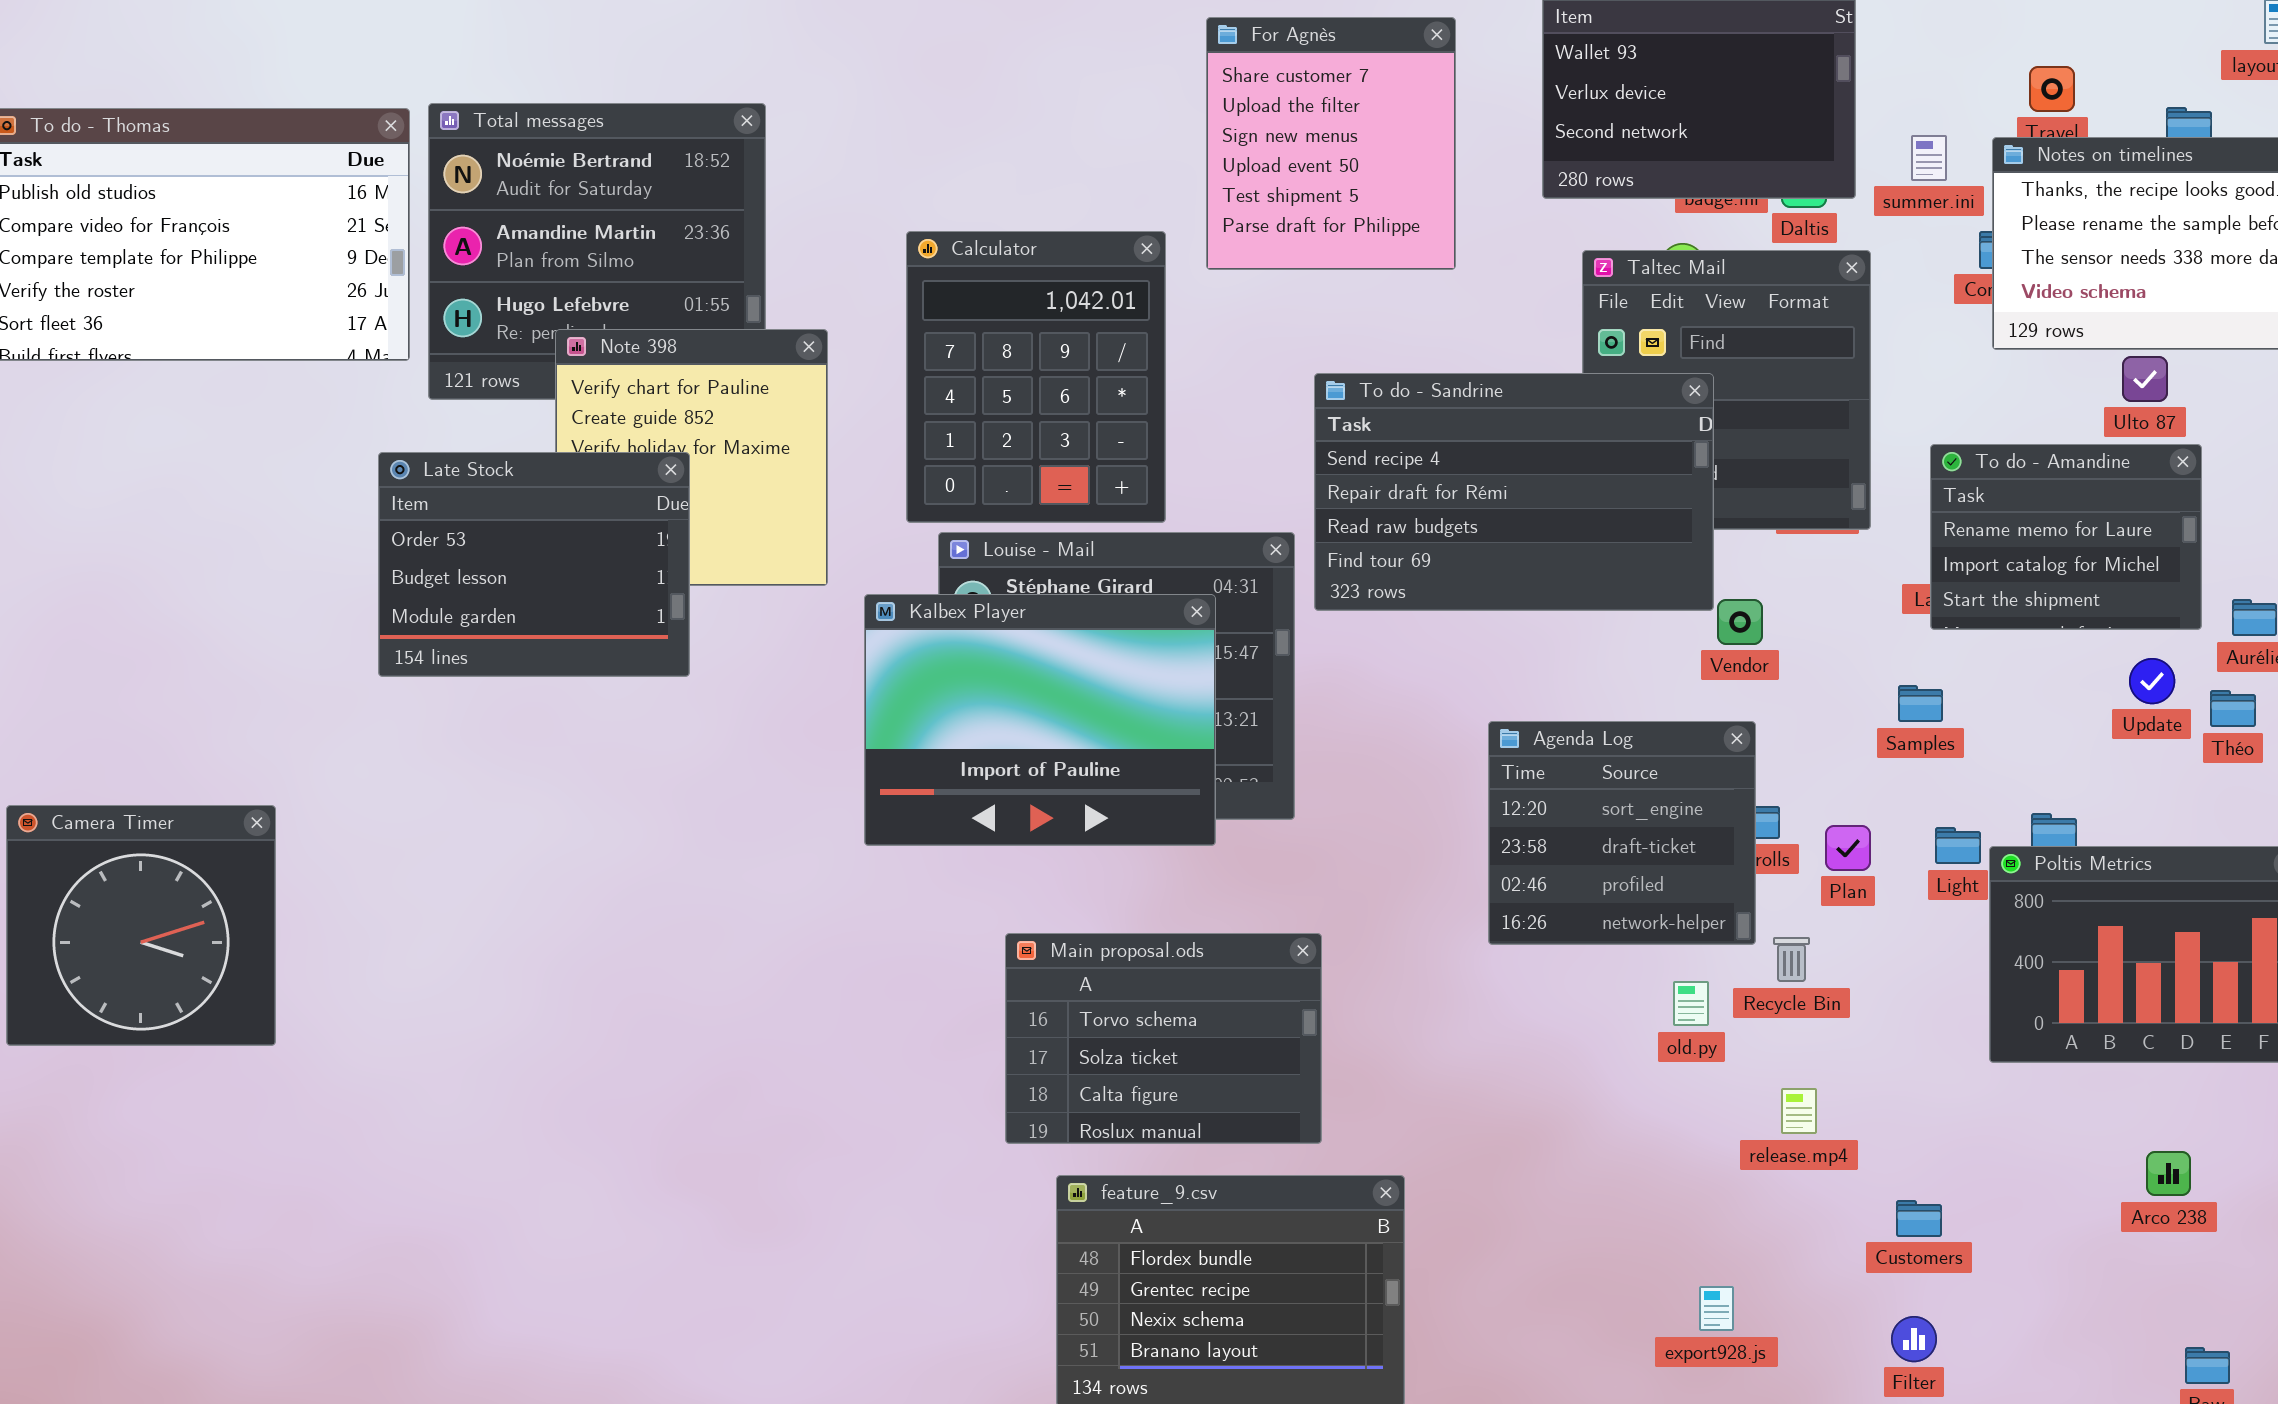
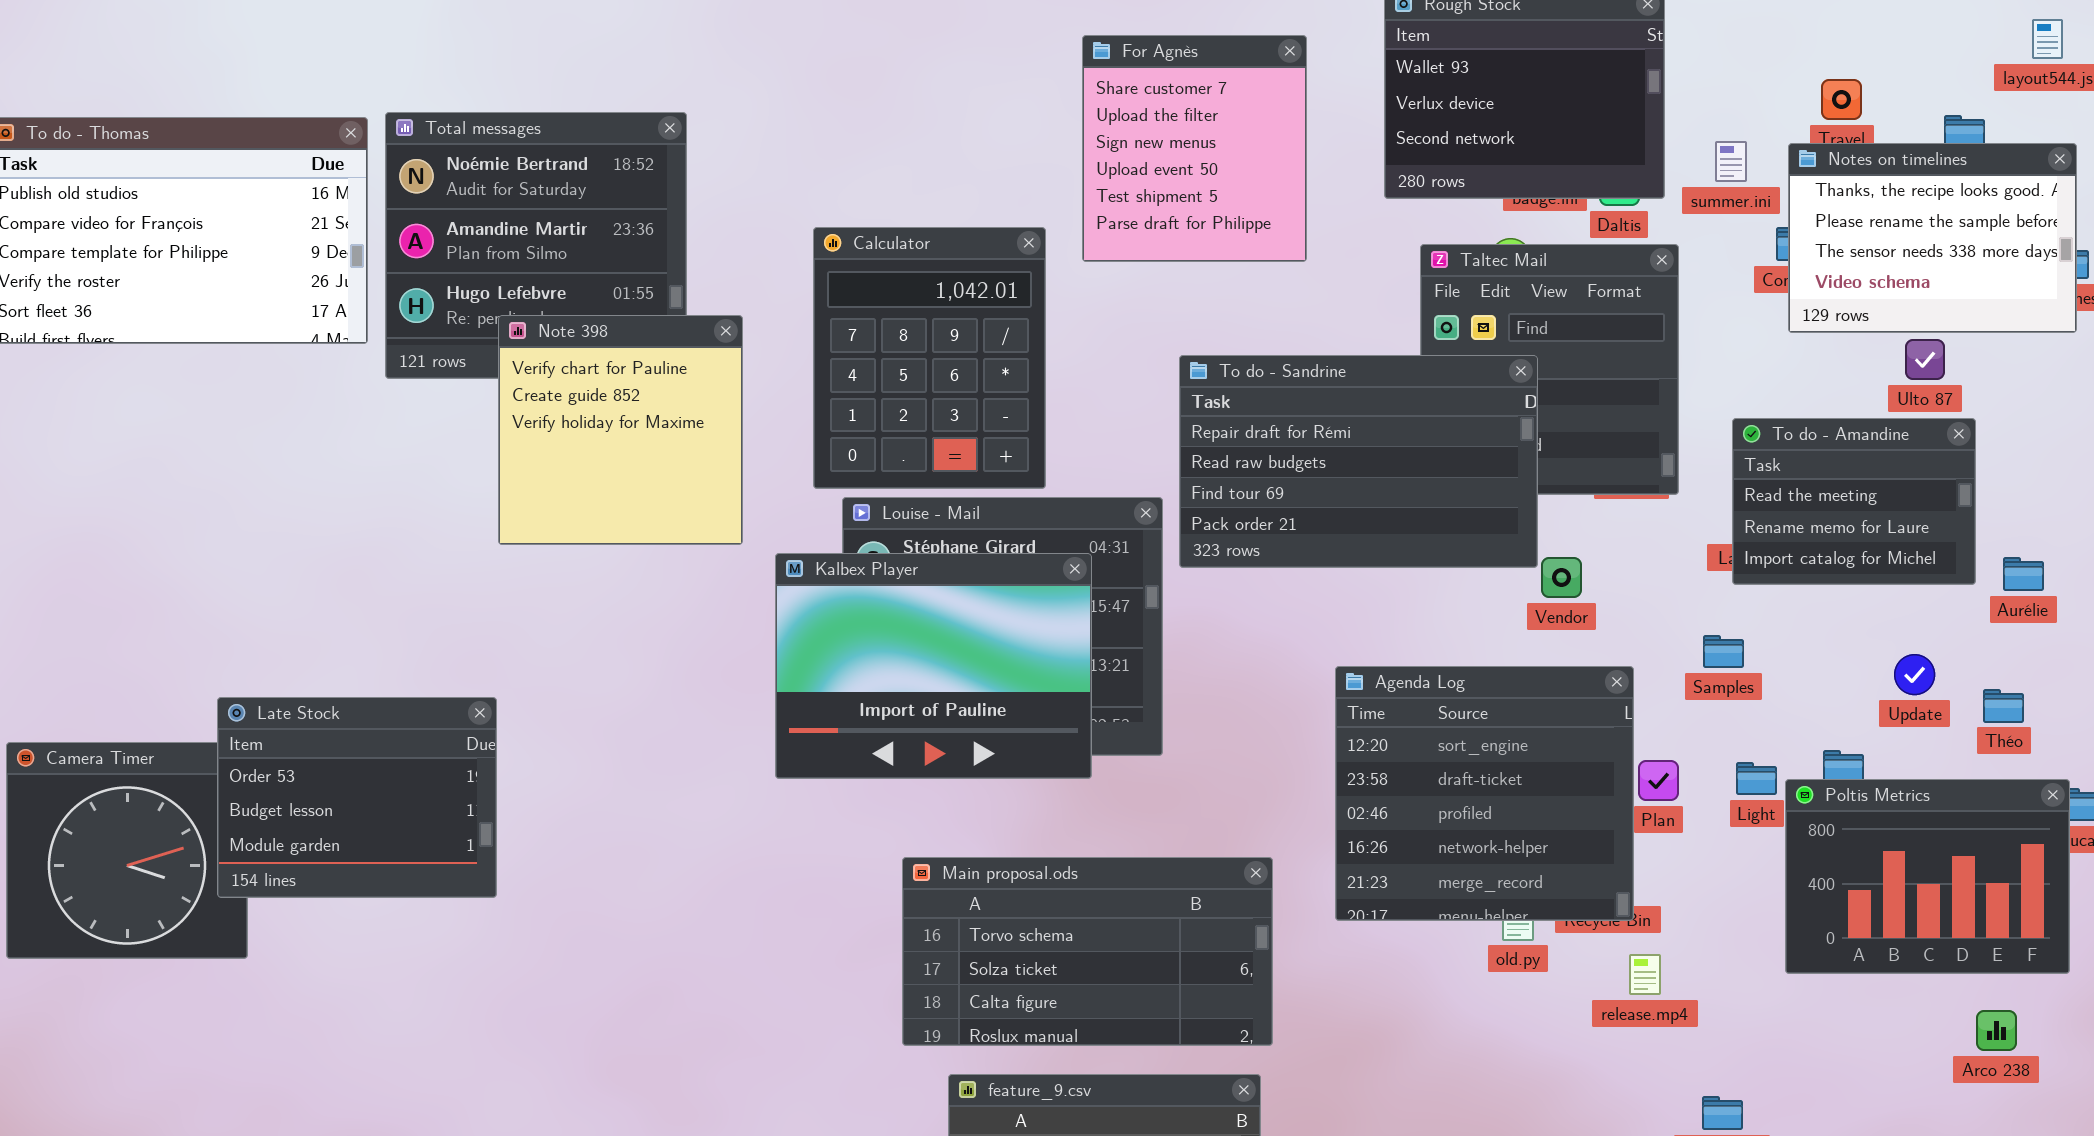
To do - Sandrine: [1314,373,1714,611] -> [1179,355,1538,568], scrolled down 1 row
To do - Amandine: [1930,444,2202,630] -> [1732,418,1976,585], scrolled up 1 row
Late Stock: [378,452,690,677] -> [217,697,497,898], moved
Update: [2129,658,2175,704] -> [1894,654,1935,695], moved
Théo: [2210,690,2256,727] -> [1983,689,2024,723], moved
Agenda Log: [1488,721,1756,945] -> [1335,666,1634,921], resized
Main proposal.ods: [1005,933,1322,1144] -> [902,857,1273,1046], resized
release.mp4: [1781,1088,1817,1134] -> [1629,954,1661,995], moved
Arco 238: [2146,1151,2191,1196] -> [1976,1010,2017,1051], moved

